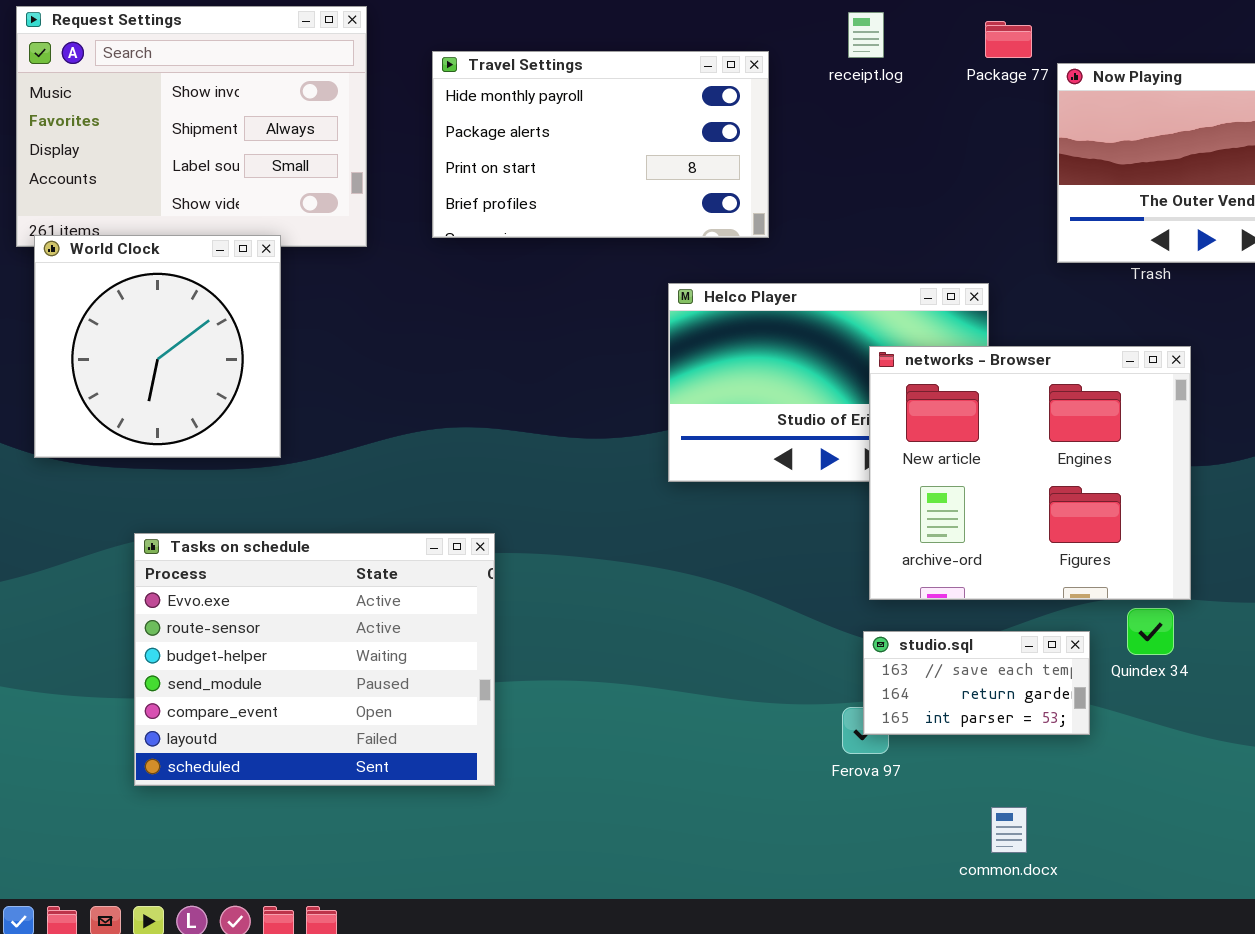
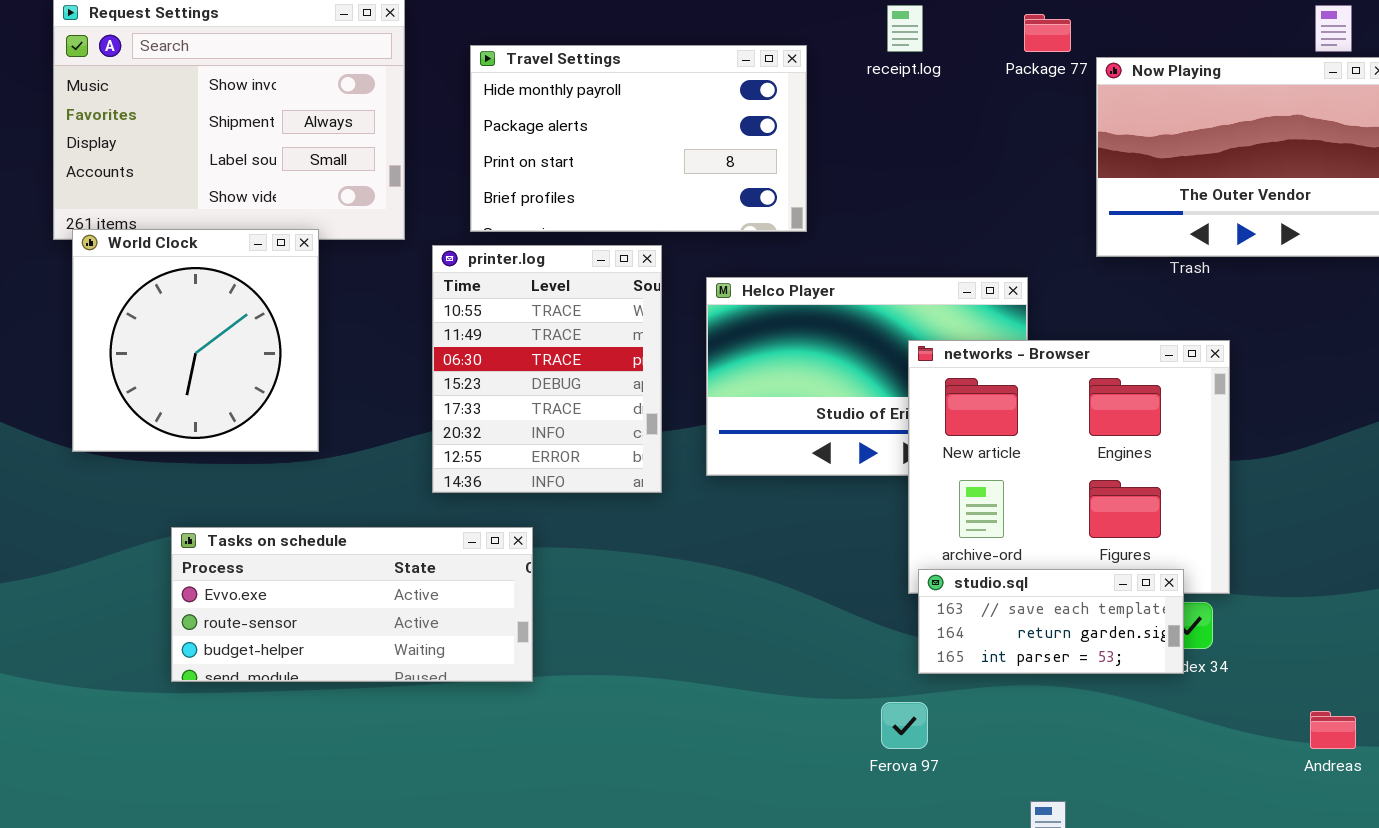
printer.log: none -> [432,245,662,493], opened
Tasks on schedule: [134,533,495,786] -> [171,527,533,682], resized
studio.sql: [863,631,1090,735] -> [918,569,1184,674], moved, resized

